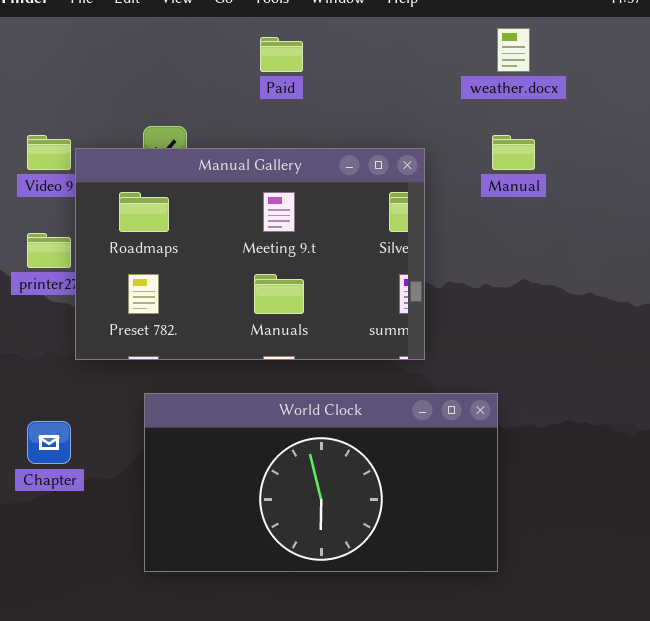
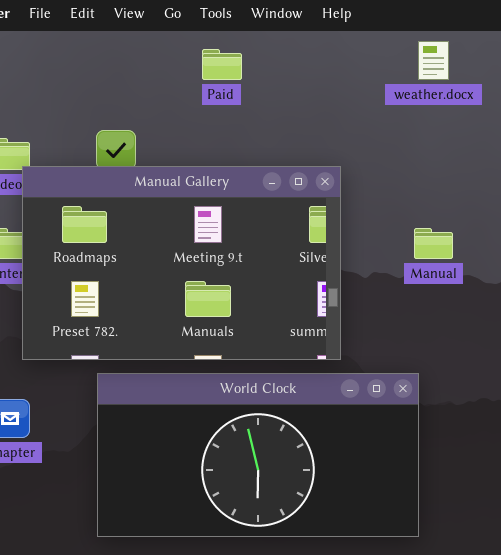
Manual: [492,135,535,170] -> [414,228,453,259], moved
Manual Gallery: [75,148,425,360] -> [22,166,341,360], moved

